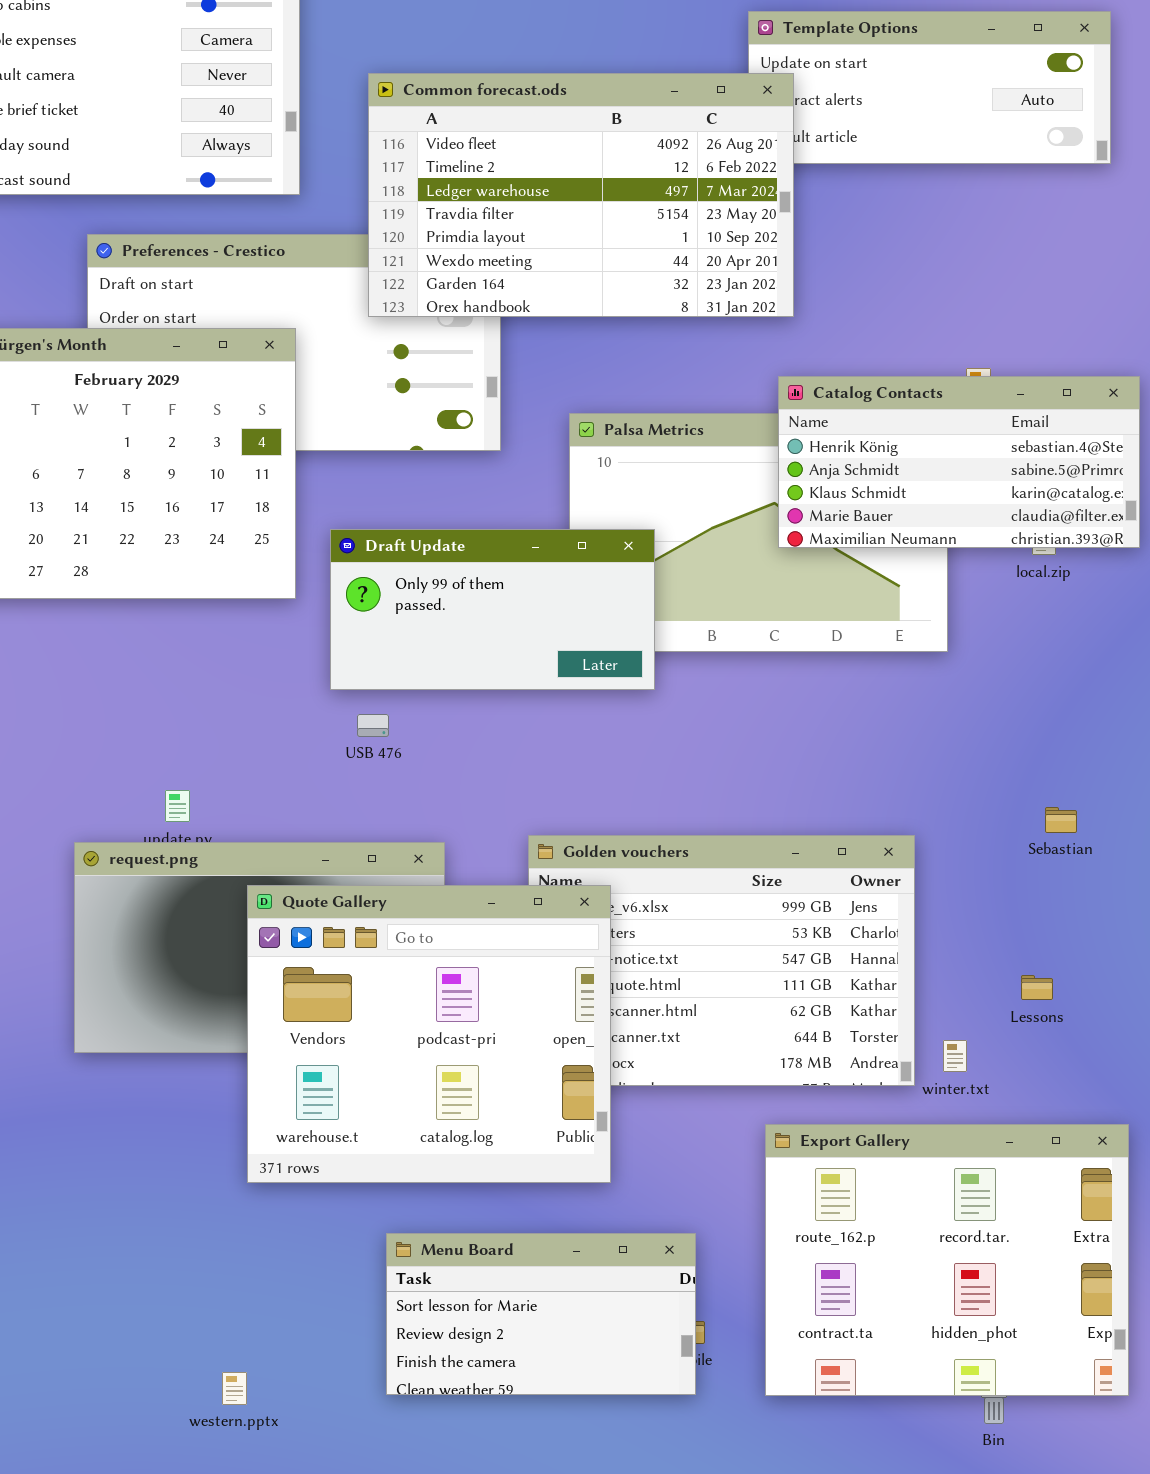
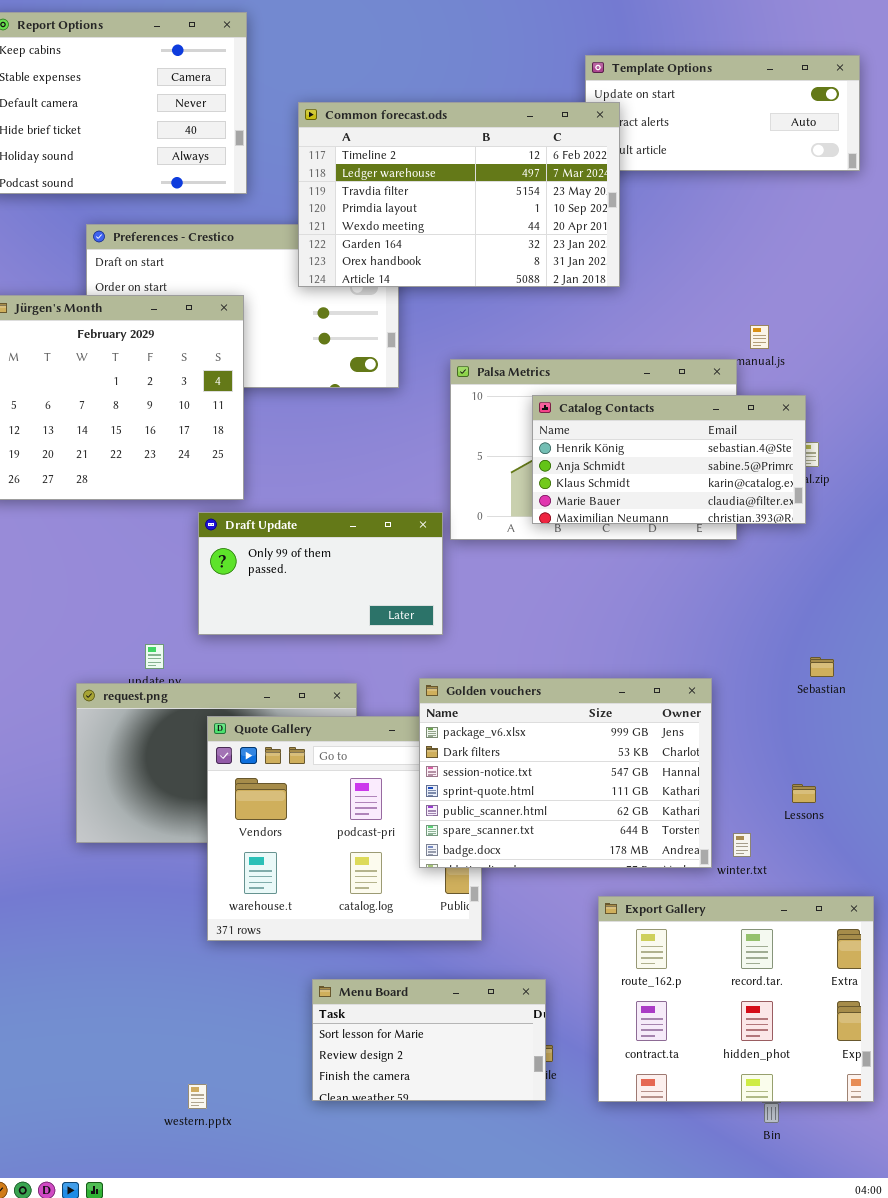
Common forecast.ods: [368,73,794,317] -> [298,102,620,287], scrolled down 1 row
Catalog Contacts: [778,376,1140,548] -> [532,395,806,524], moved
Draft Update: [330,529,655,690] -> [198,512,443,635], moved
Golden vouchers: [528,835,915,1086] -> [419,678,712,868], raised

